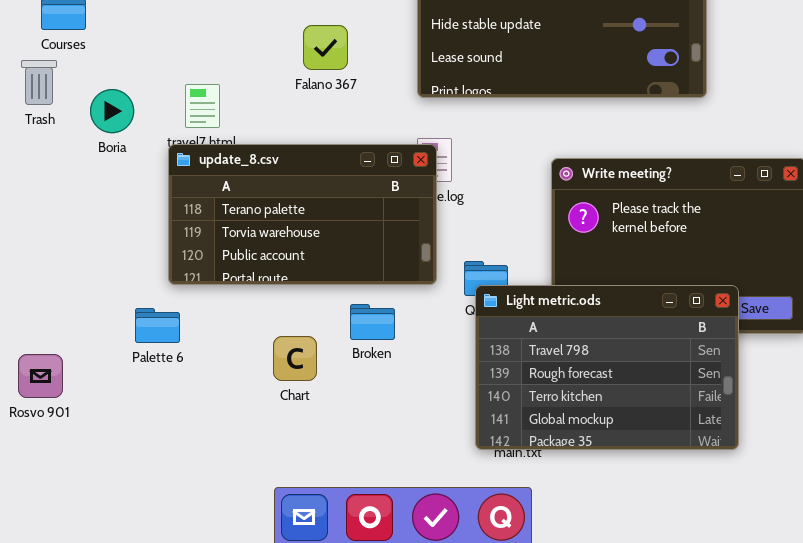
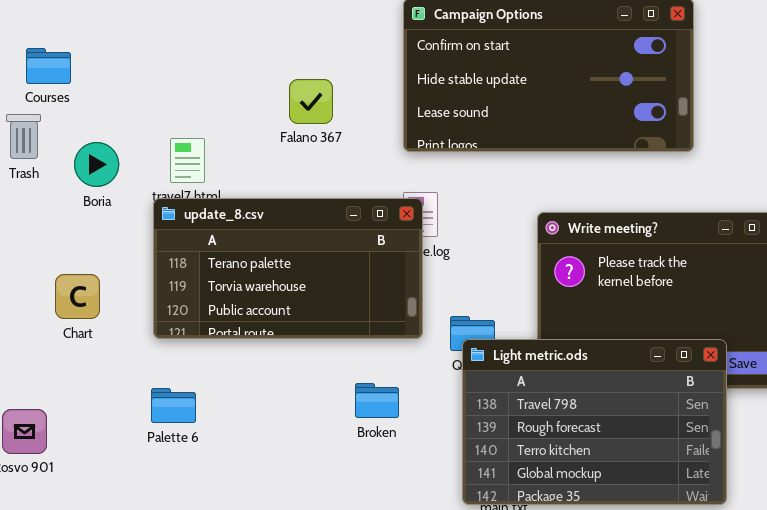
Broken: [350,304,395,340] -> [355,383,399,418], moved
Palette 6: [135,308,180,343] -> [151,388,196,423], moved
Chart: [273,336,317,381] -> [55,274,100,319], moved

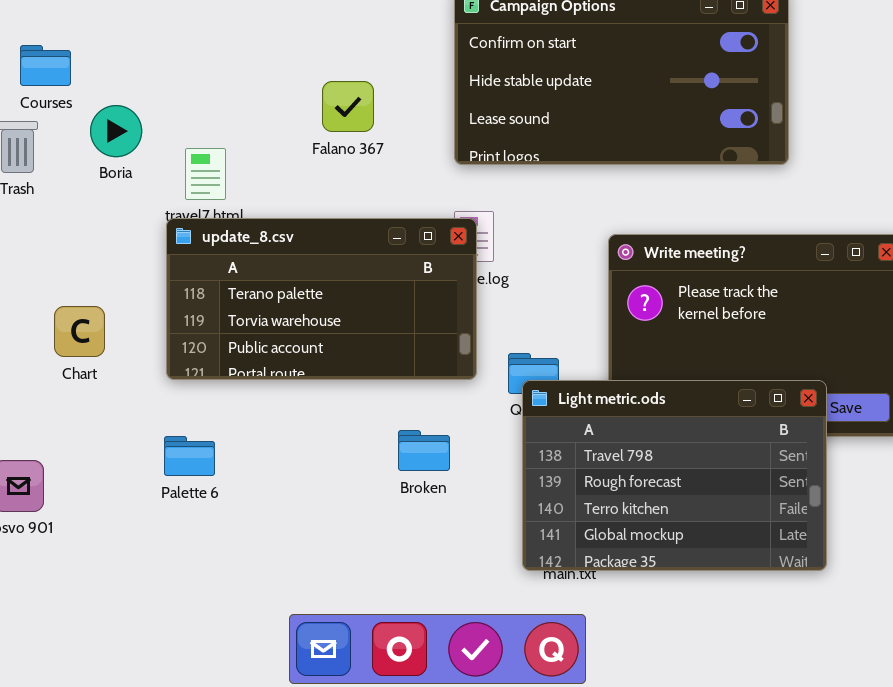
Boria: [74,142,119,187] -> [90,105,142,157], moved

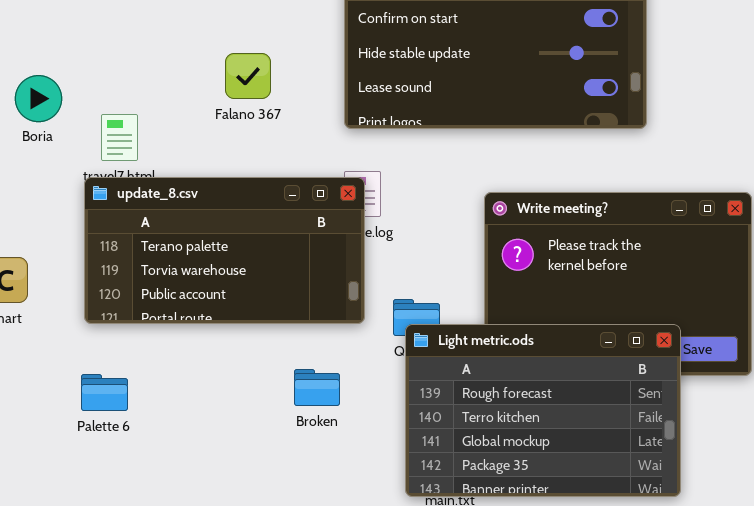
Light metric.ods: [522,380,827,571] -> [405,324,681,497], scrolled down 1 row

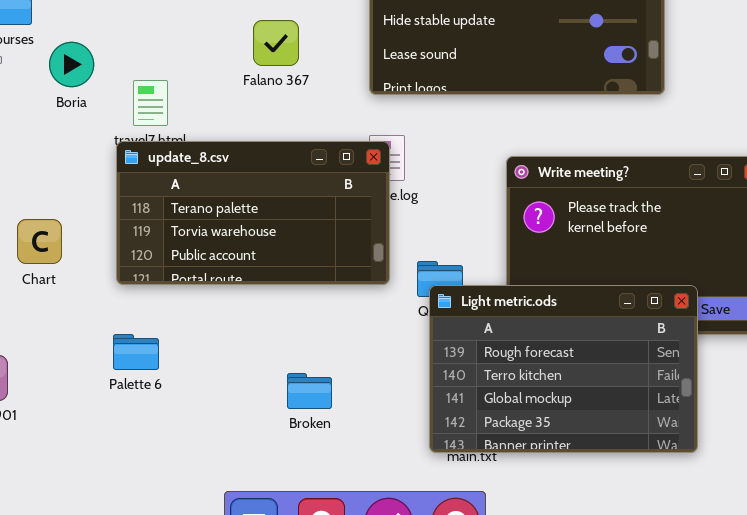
Broken: [294,369,340,406] -> [287,373,332,409], moved

